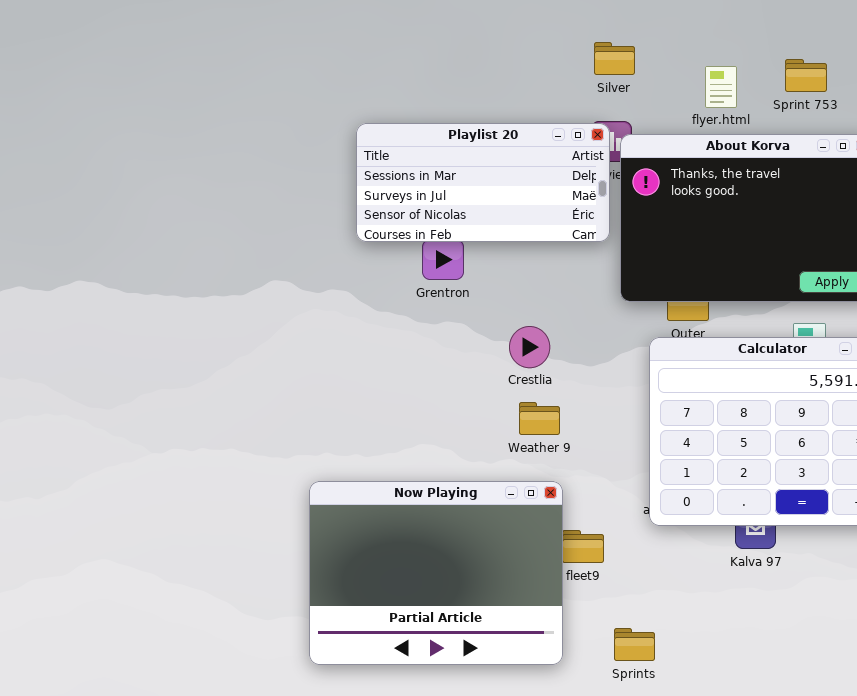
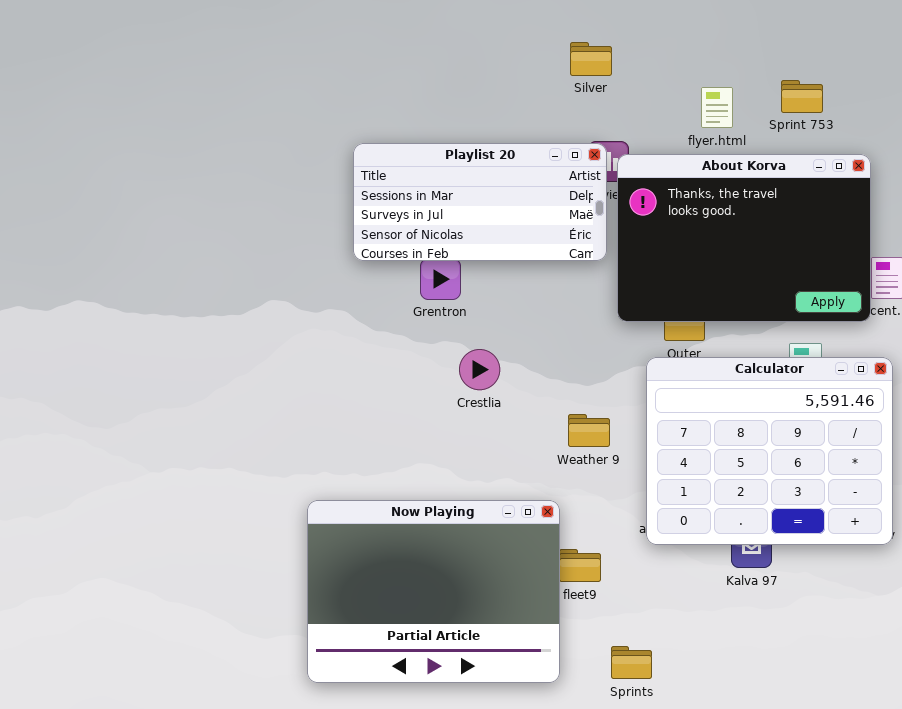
Silver: [594,42,635,75] -> [570,42,612,76], moved
Crestlia: [509,326,550,368] -> [459,349,500,390], moved
Weather 9: [519,402,560,435] -> [568,414,610,447], moved

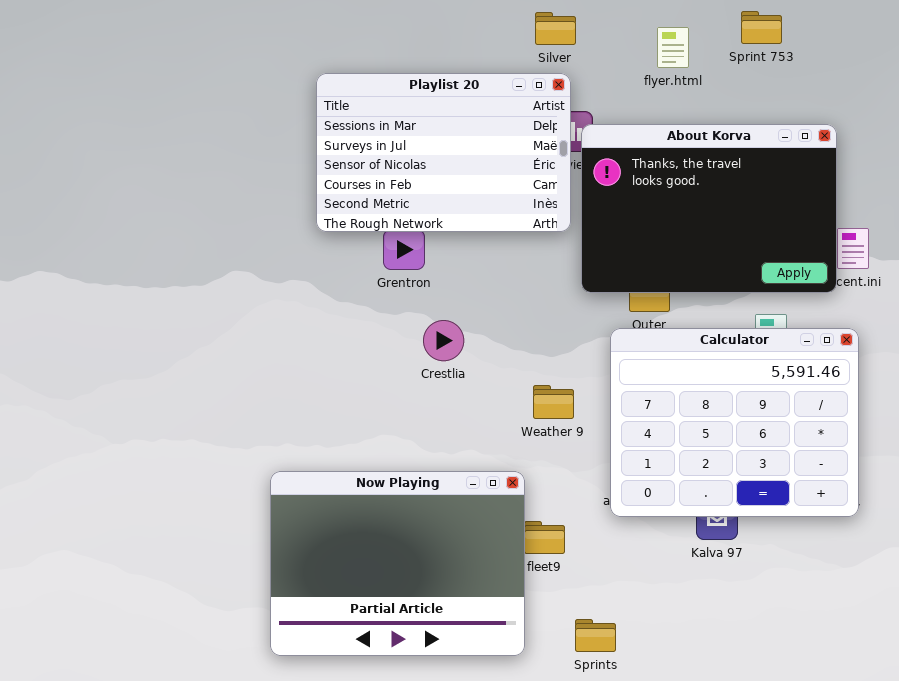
Sprint 753: [781,80,823,113] -> [741,11,782,44], moved
flyer.html: [701,87,733,128] -> [657,27,689,68], moved
Playlist 20: [353,143,607,261] -> [316,73,571,232], resized

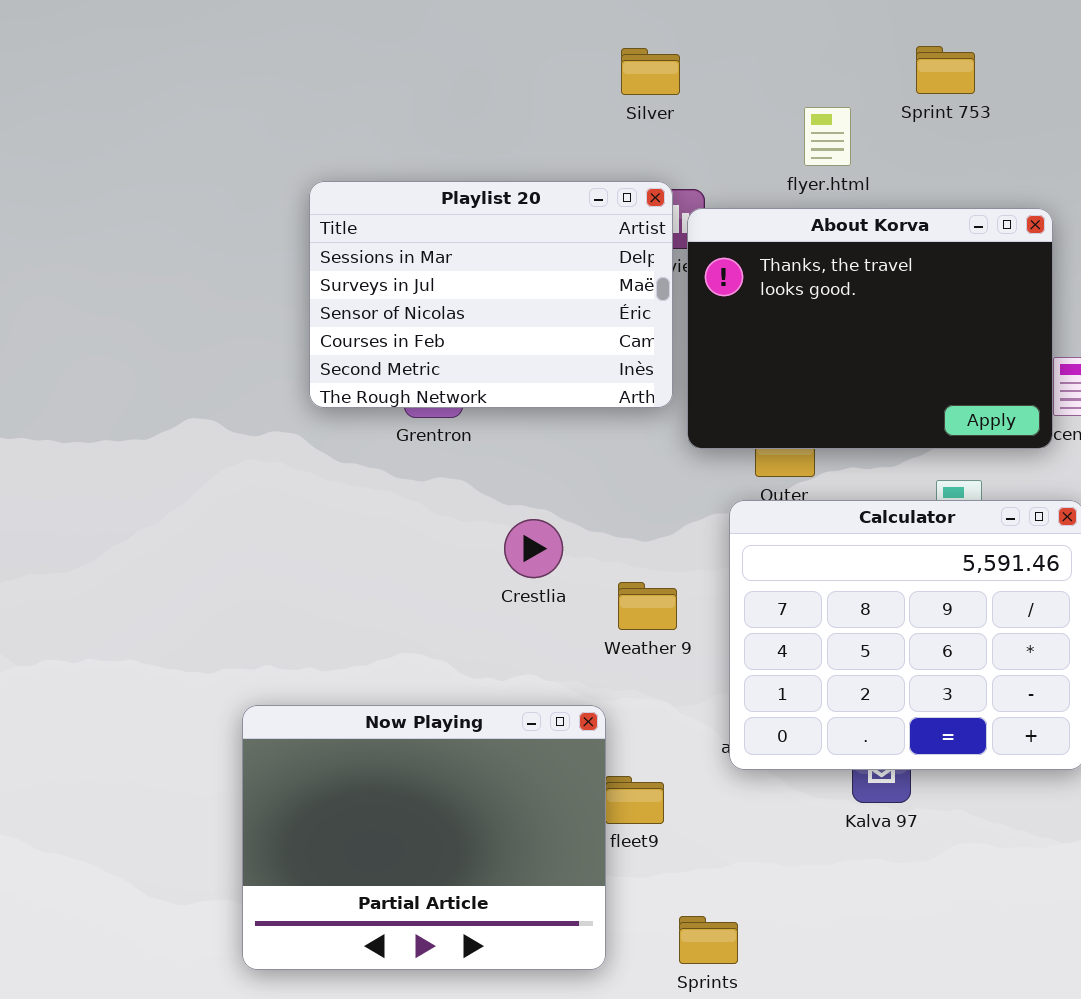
flyer.html: [657,27,689,68] -> [804,107,851,166], moved
Playlist 20: [316,73,571,232] -> [309,181,673,408], moved
Crestlia: [423,320,464,361] -> [504,519,563,578], moved

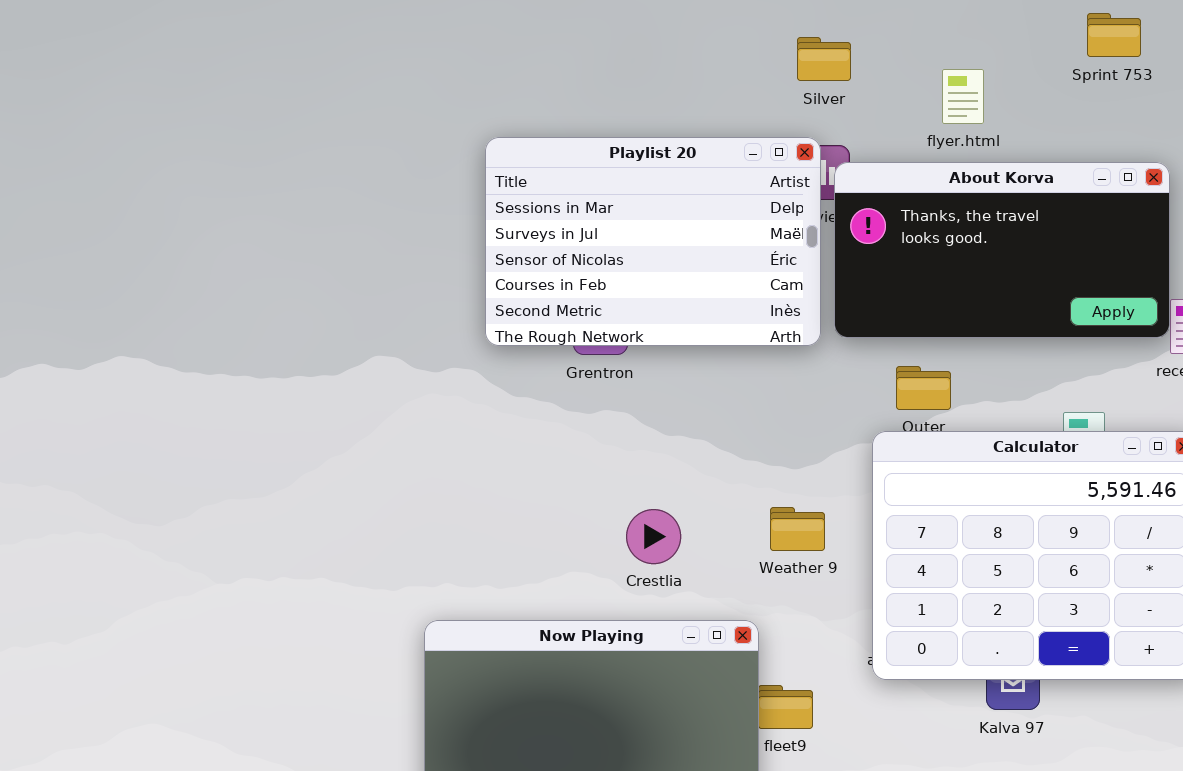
Sprint 753: [916,46,975,94] -> [1087,13,1141,57], moved
Silver: [621,48,680,95] -> [797,37,851,81], moved
About Korva: [687,208,1053,449] -> [834,162,1170,338], resized
Crestlia: [504,519,563,578] -> [626,509,681,564], moved

